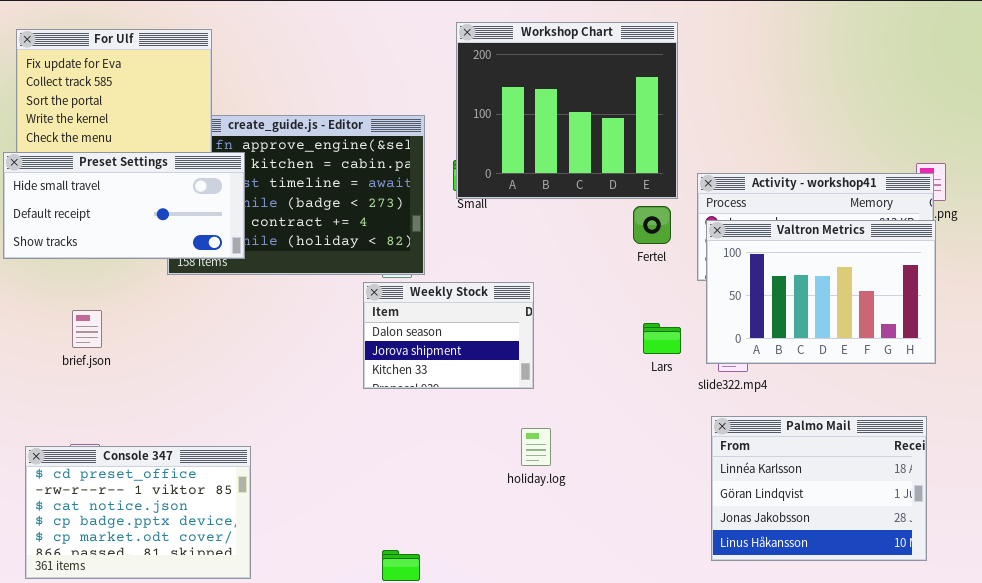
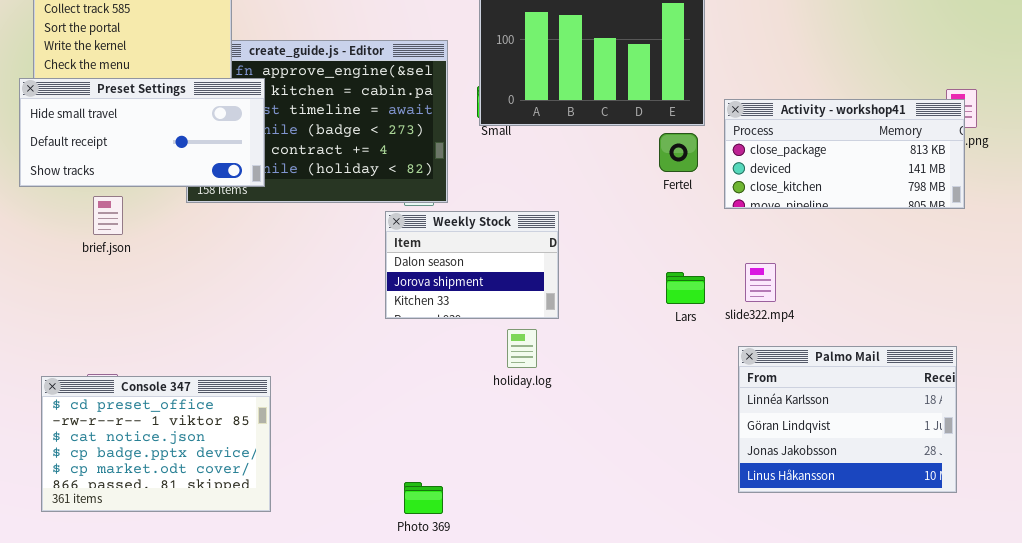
Valtron Metrics: [706,220,936,364] -> none, closed
brief.json: [72,310,102,348] -> [93,196,123,235], moved
Lars: [643,323,681,354] -> [666,272,705,304], moved
holiday.log: [521,428,551,466] -> [507,329,537,368], moved

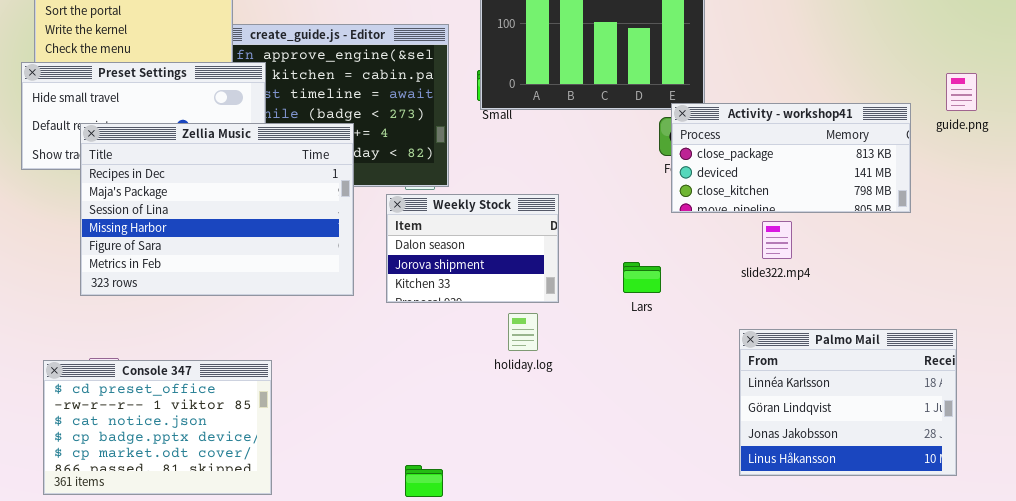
Activity - workshop41: [724,99,965,209] -> [671,103,911,213], moved
Zellia Music: none -> [80,123,354,296], opened
slide322.mp4: [745,263,776,302] -> [762,221,792,259], moved
Lars: [666,272,705,304] -> [623,262,661,293], moved

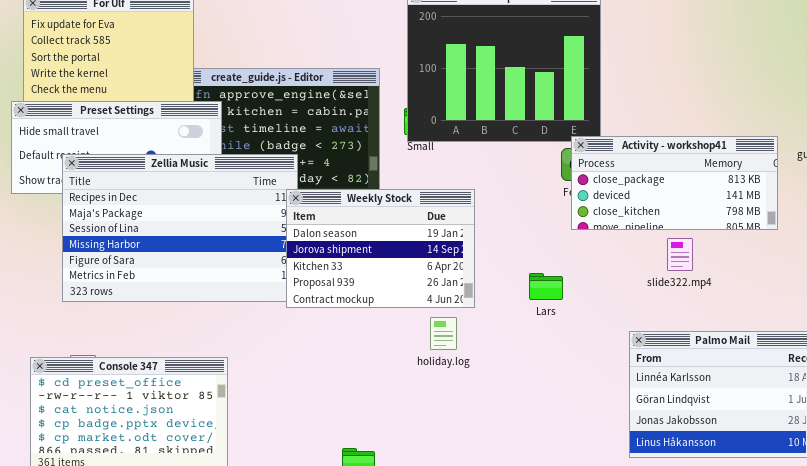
Weekly Stock: [386,194,559,303] -> [286,189,475,308], resized
slide322.mp4: [762,221,792,259] -> [667,238,693,271], moved

